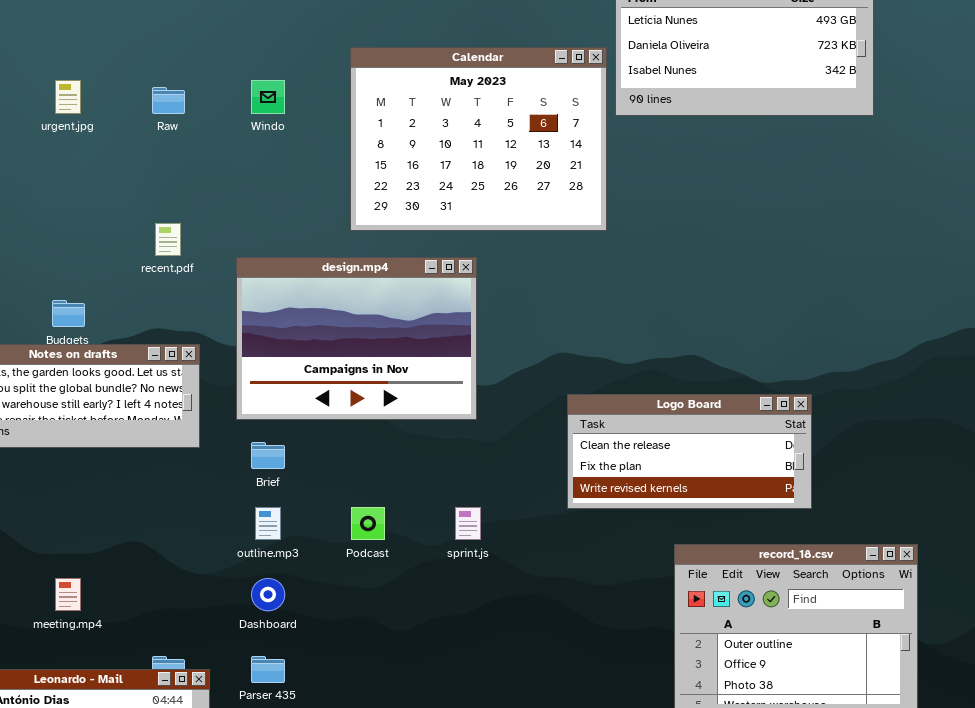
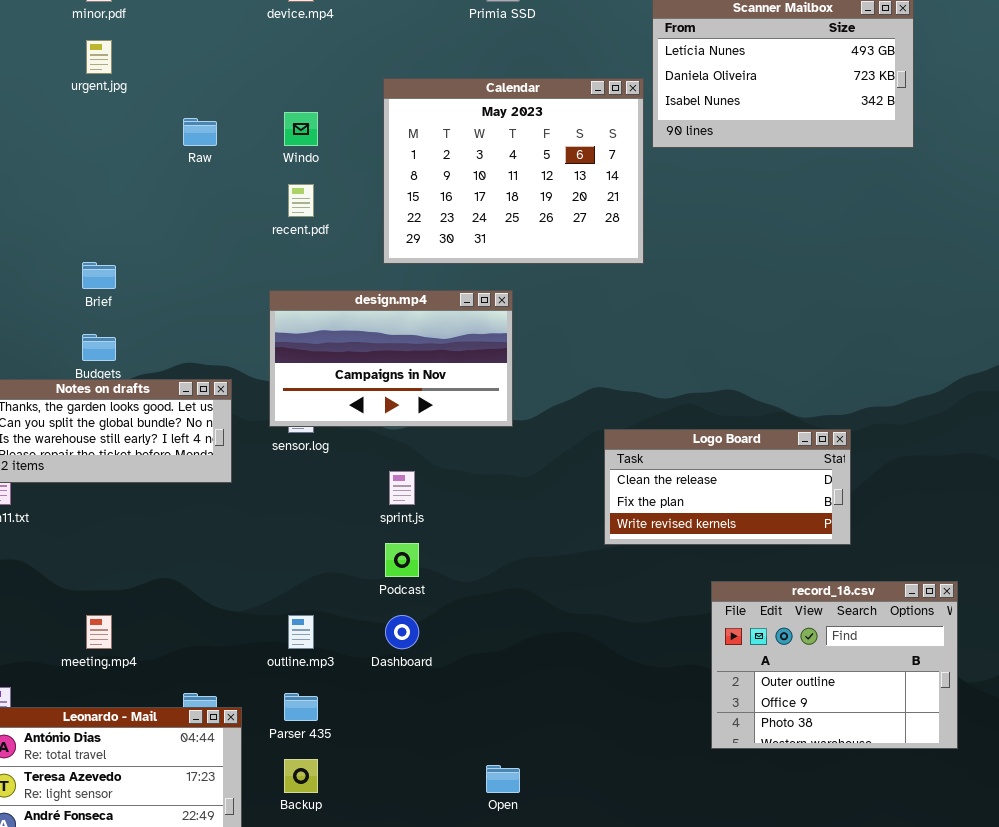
urgent.jpg: [55,80,81,114] -> [86,40,112,74], moved
recent.pdf: [155,223,181,256] -> [288,184,314,217], moved
design.mp4: [236,257,477,420] -> [269,290,513,427], resized
Brief: [251,442,285,469] -> [82,262,116,289], moved
outline.mp3: [255,507,281,540] -> [288,615,314,649], moved
sprint.js: [455,507,481,540] -> [389,471,415,505], moved
Dashboard: [251,578,285,611] -> [385,615,419,649], moved

